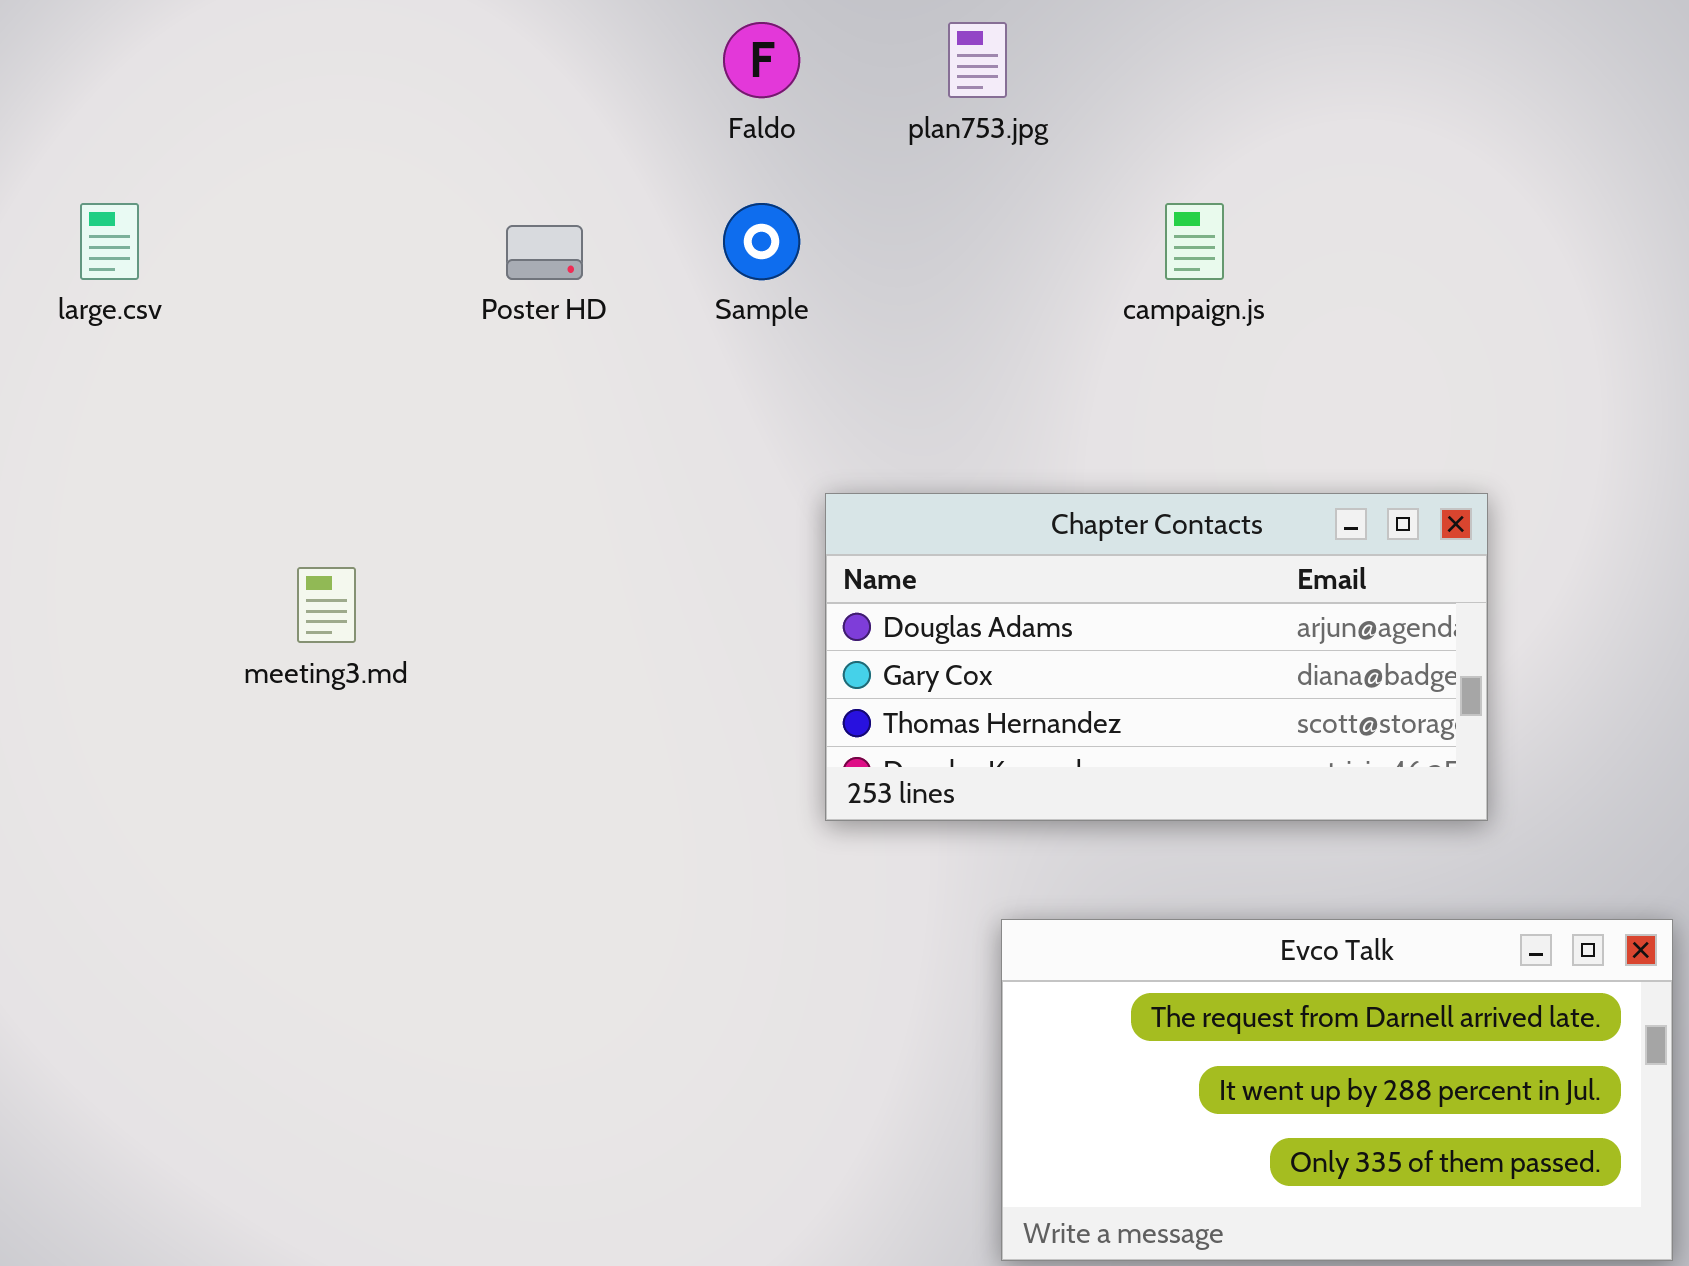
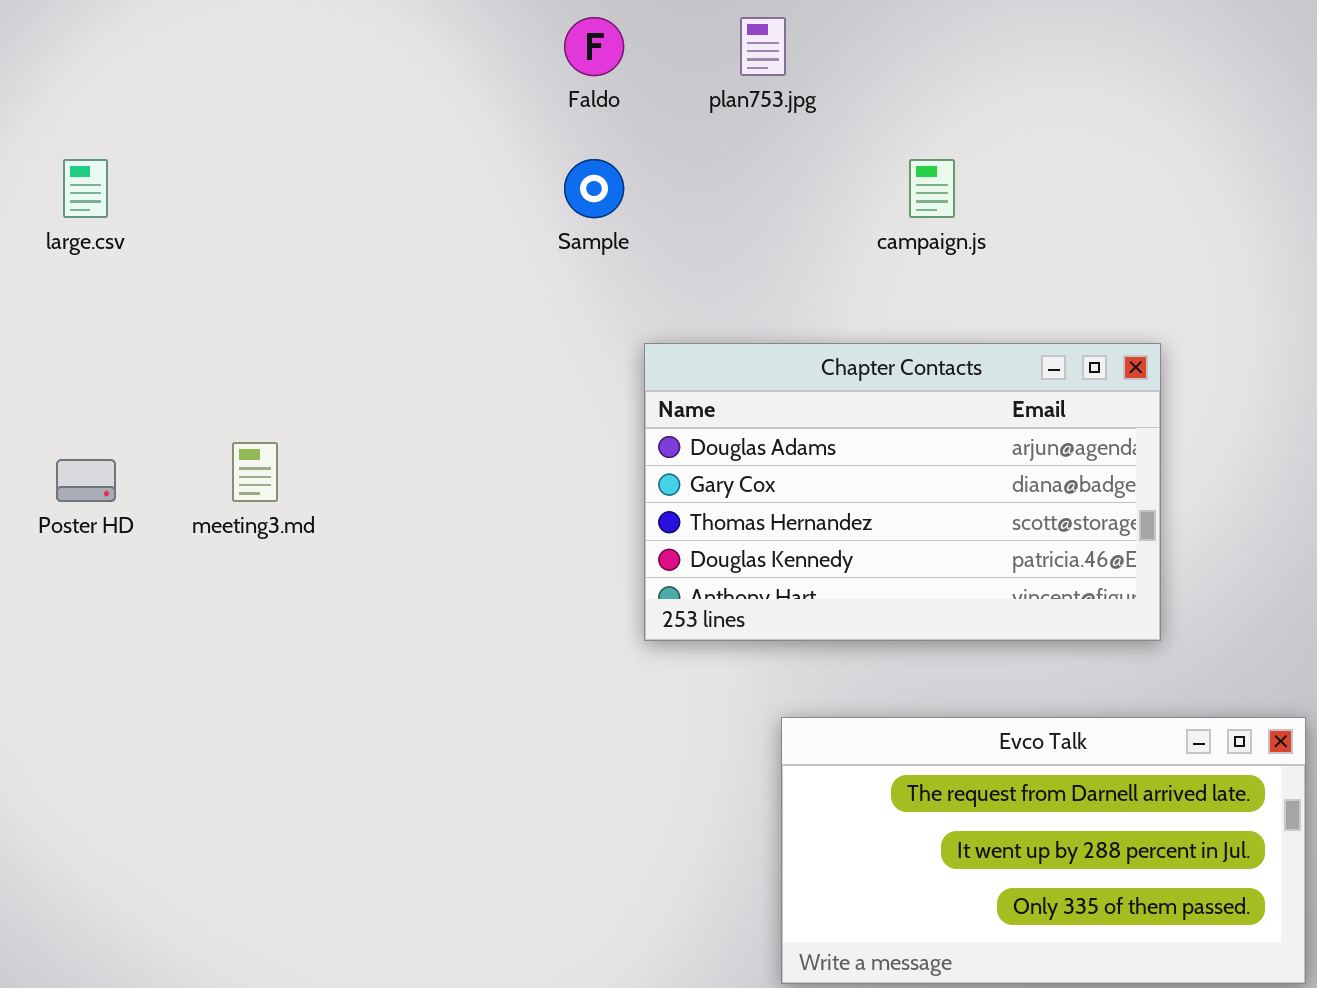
Poster HD: [506,225,583,280] -> [56,459,116,502], moved
Chapter Contacts: [825,493,1488,821] -> [644,343,1161,641], resized

